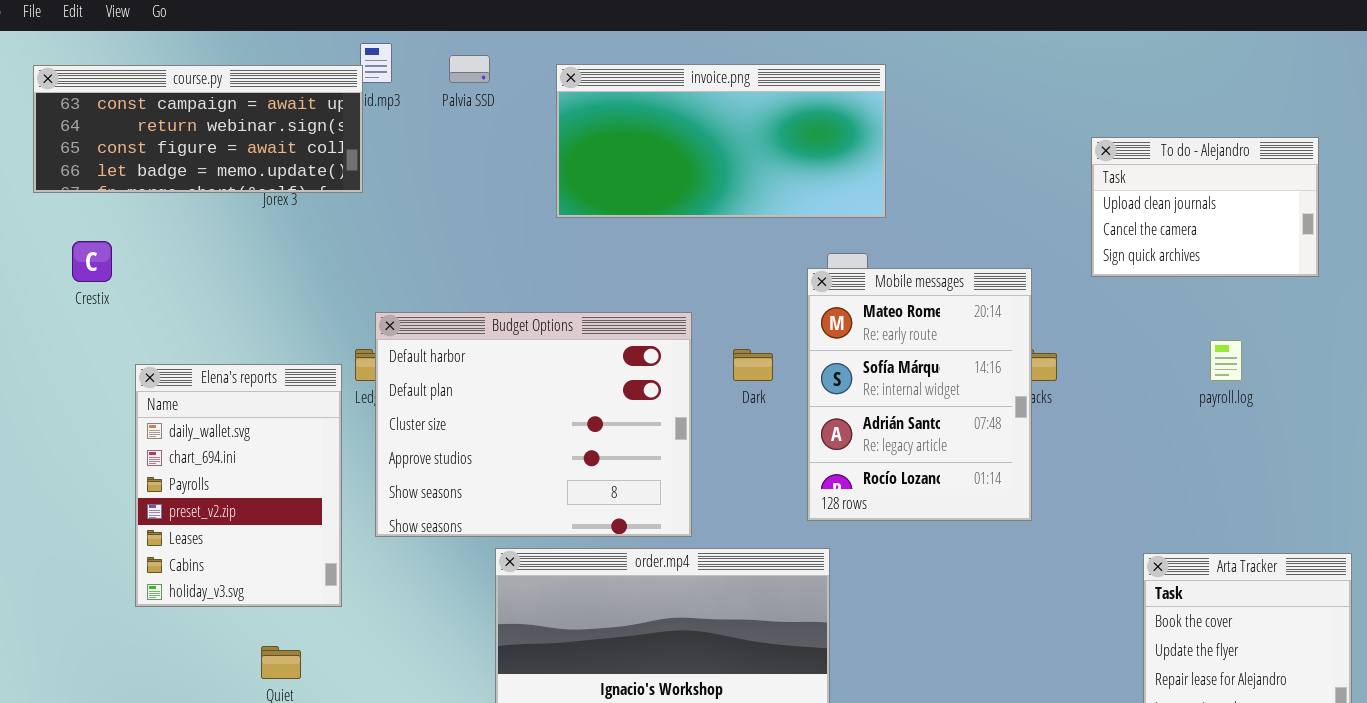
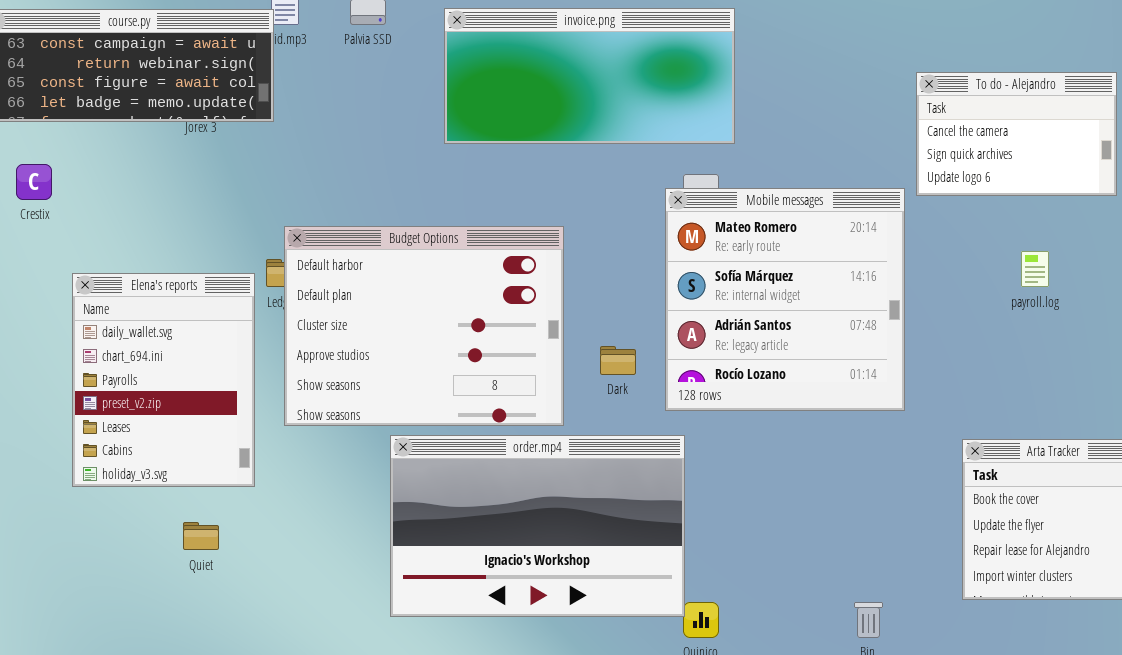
To do - Alejandro: [1091,137,1319,277] -> [916,72,1117,196], scrolled down 1 row
Mobile messages: [807,268,1032,521] -> [665,188,905,411], resized
Dark: [733,349,773,381] -> [600,346,636,375], moved

